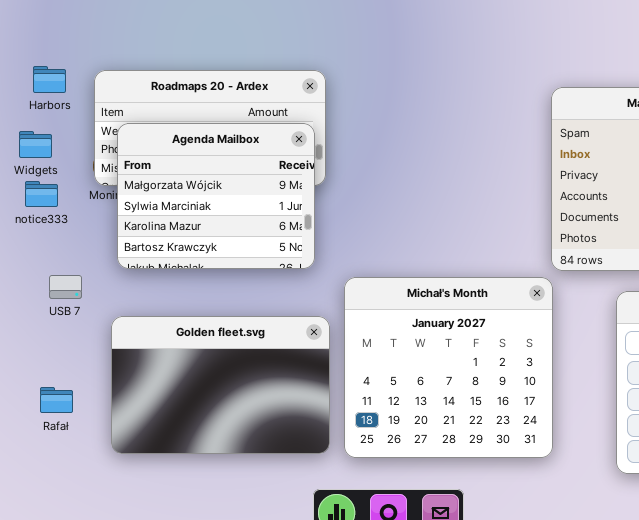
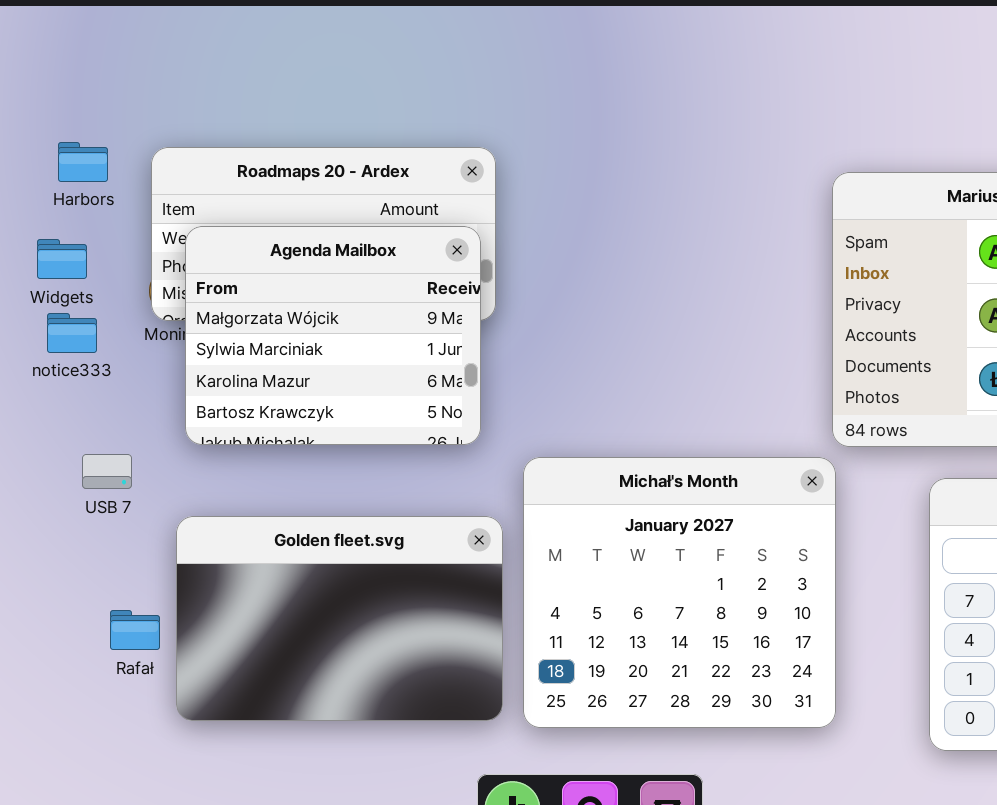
Rafał: [40,387,73,413] -> [110,610,160,650], moved

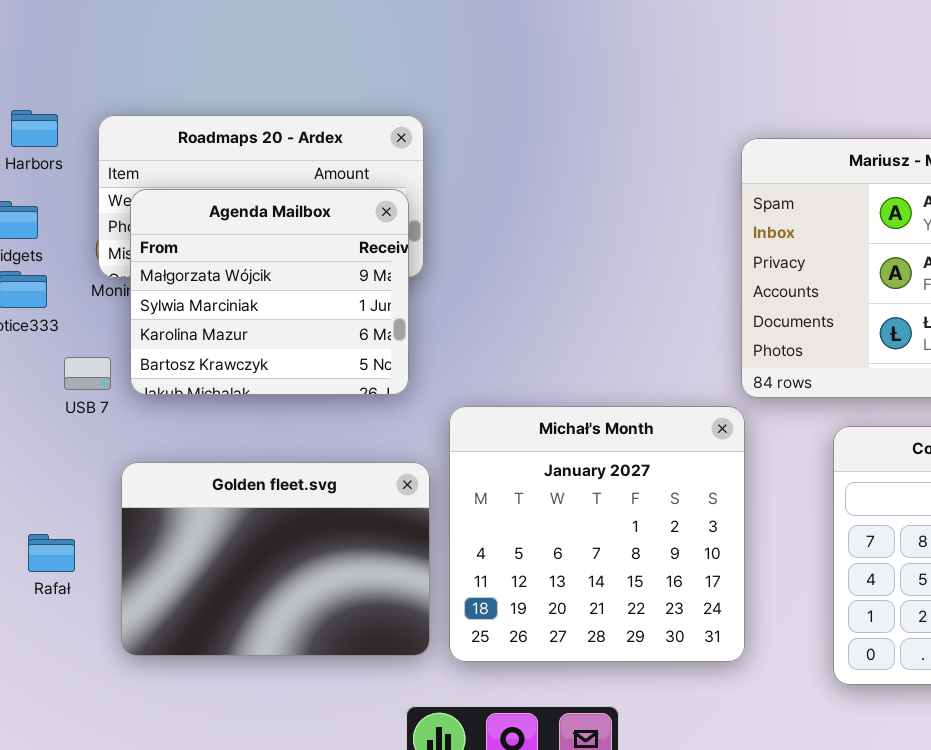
USB 7: [82,454,132,489] -> [64,357,111,390], moved
Rafał: [110,610,160,650] -> [28,534,75,572], moved

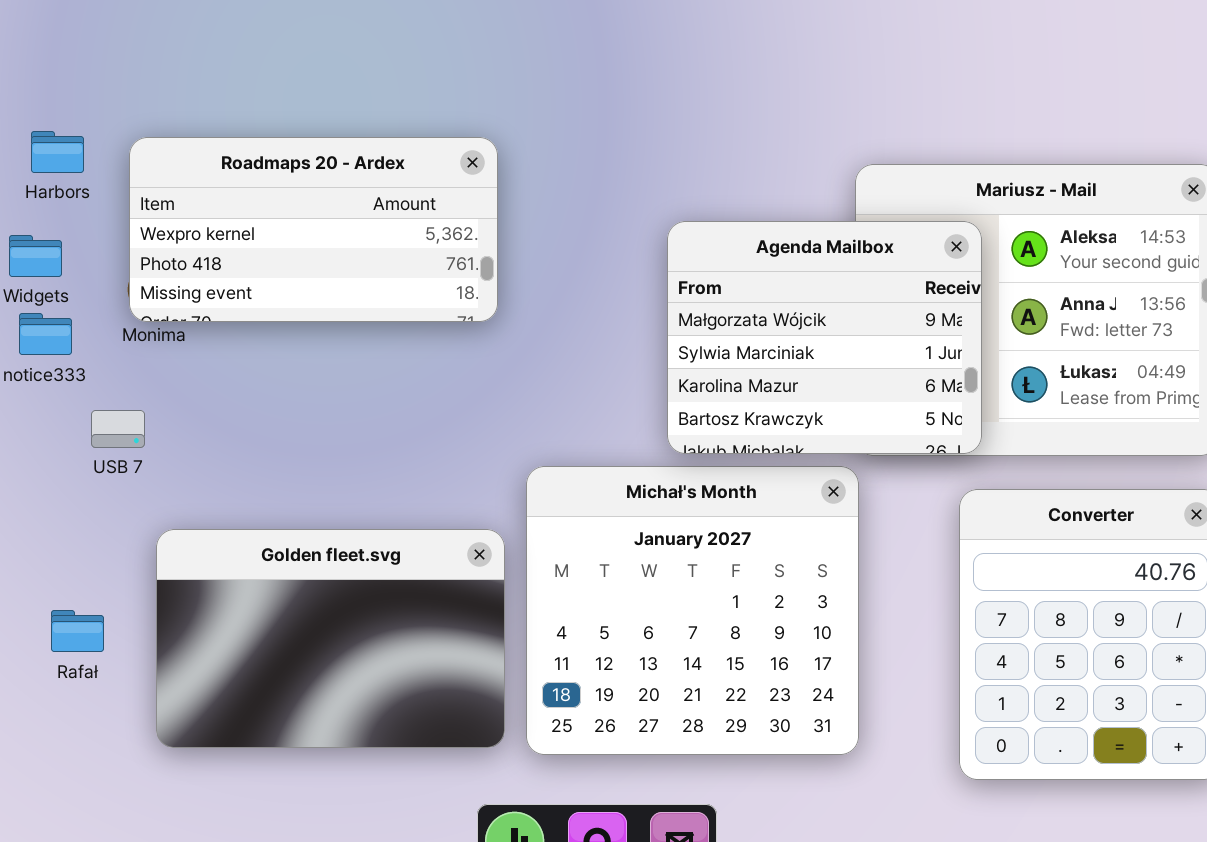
Agenda Mailbox: [130,189,409,395] -> [667,221,982,454], moved

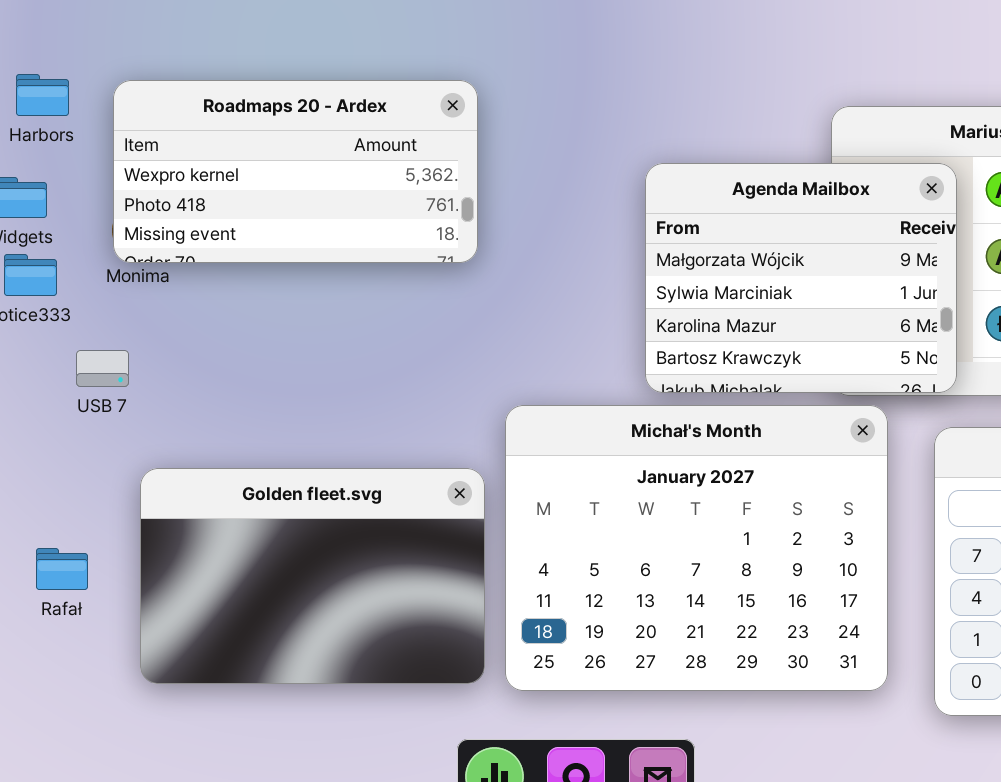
Michał's Month: [526,466,859,755] -> [505,405,888,691], resized

